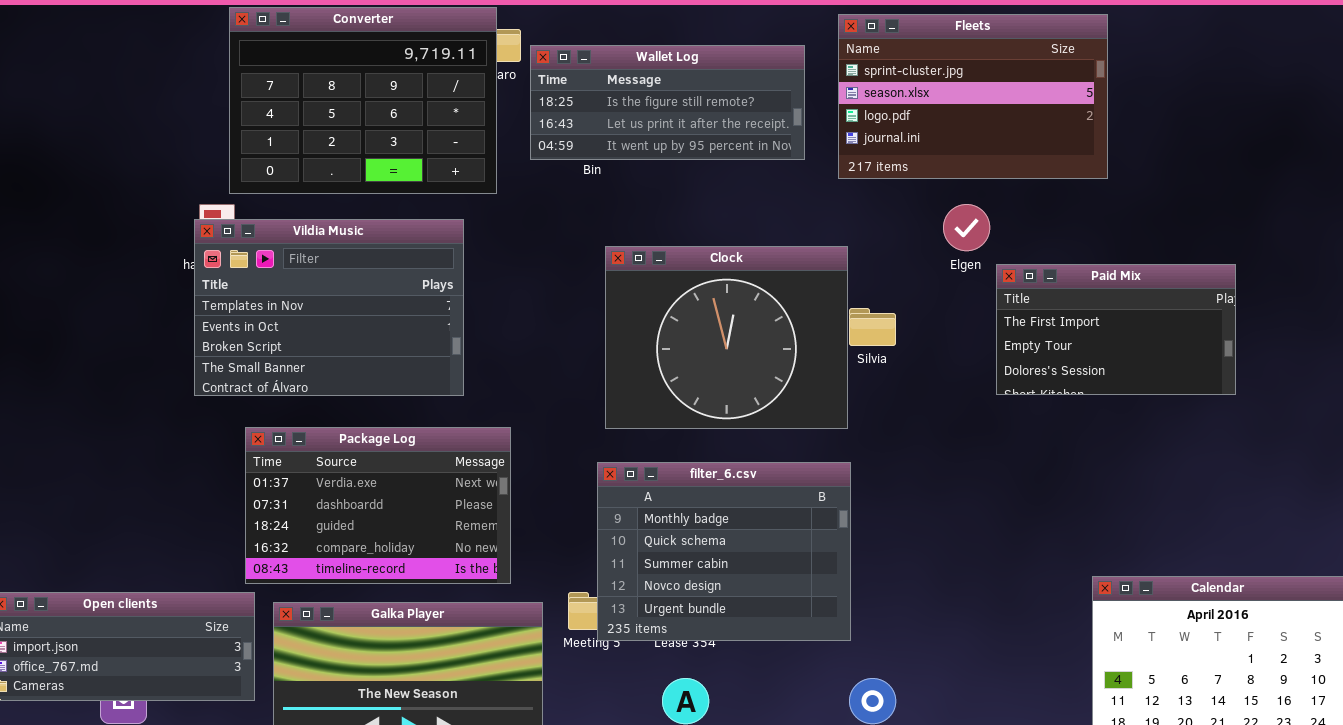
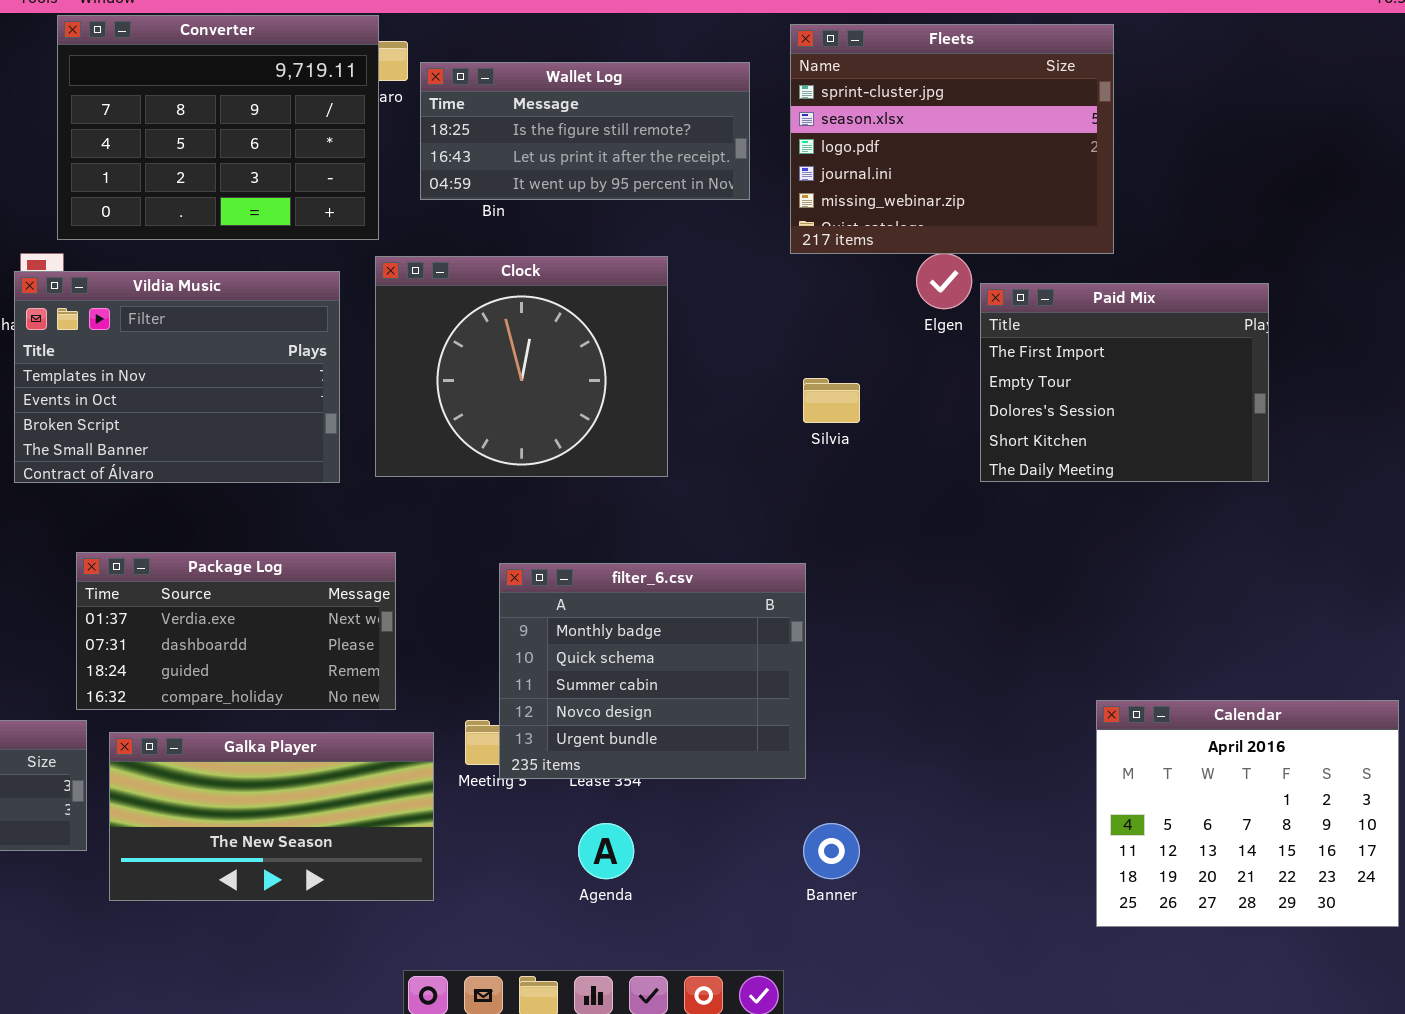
Fleets: [838,14,1108,179] -> [790,24,1114,254], resized
Clock: [605,246,848,429] -> [375,256,668,477], moved
Paid Mix: [996,264,1236,395] -> [980,283,1269,482], resized
Package Log: [245,427,511,584] -> [76,552,396,710], resized

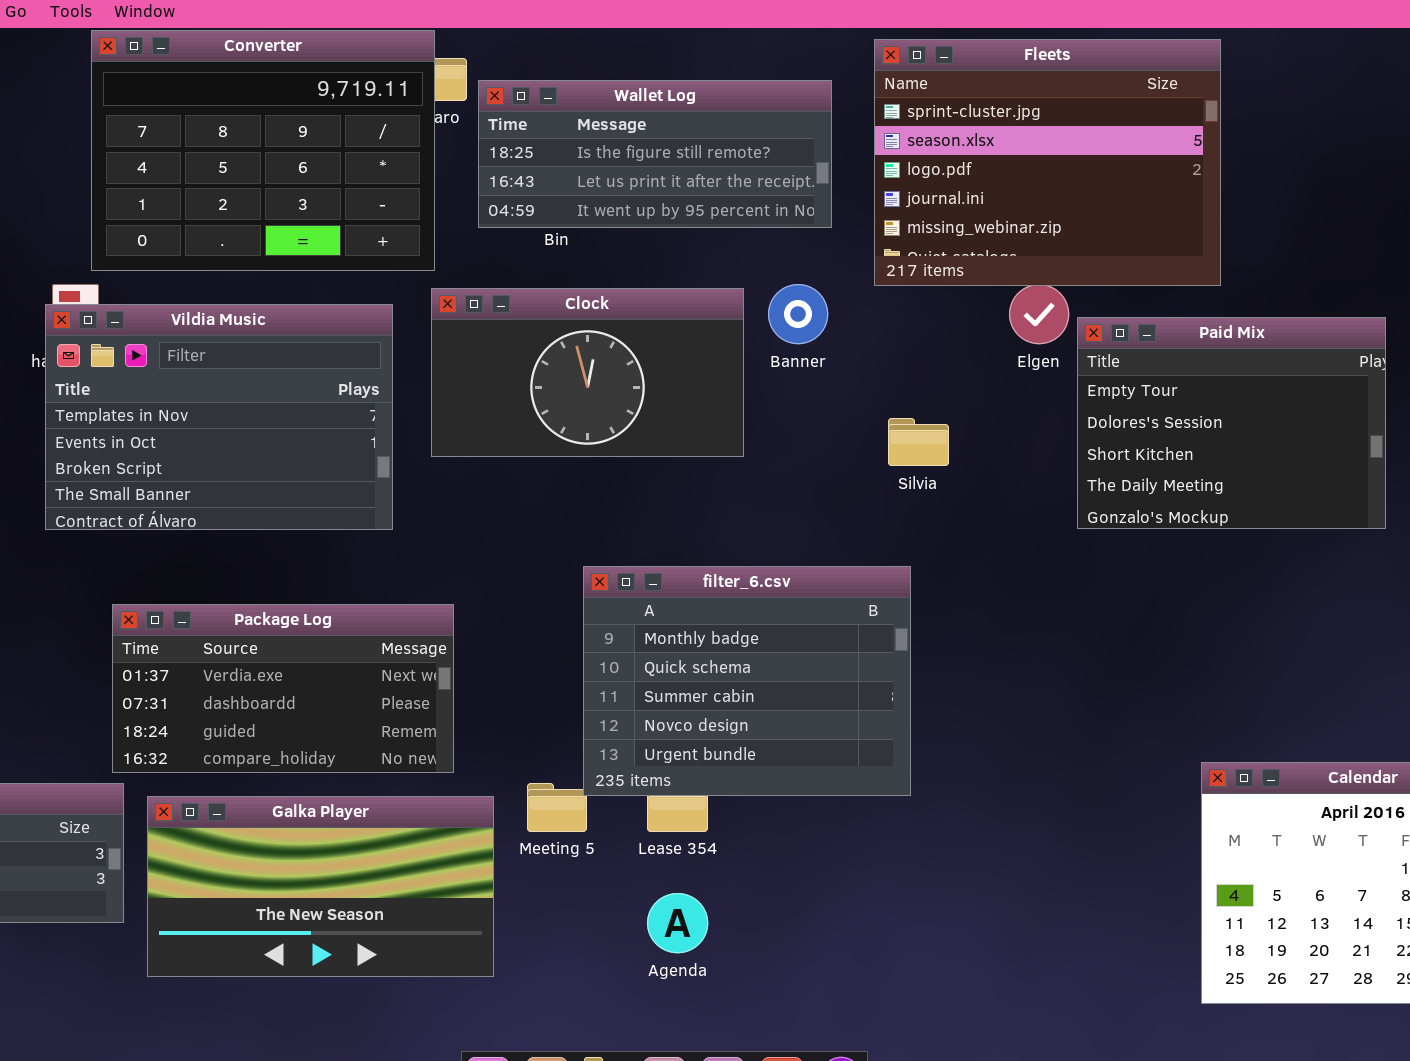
Clock: [375,256,668,477] -> [431,288,744,457], resized
Paid Mix: [980,283,1269,482] -> [1077,317,1386,529], scrolled down 1 row
filter_6.csv: [499,563,806,779] -> [583,566,911,796], moved
Banner: [803,823,860,879] -> [768,284,828,344], moved

